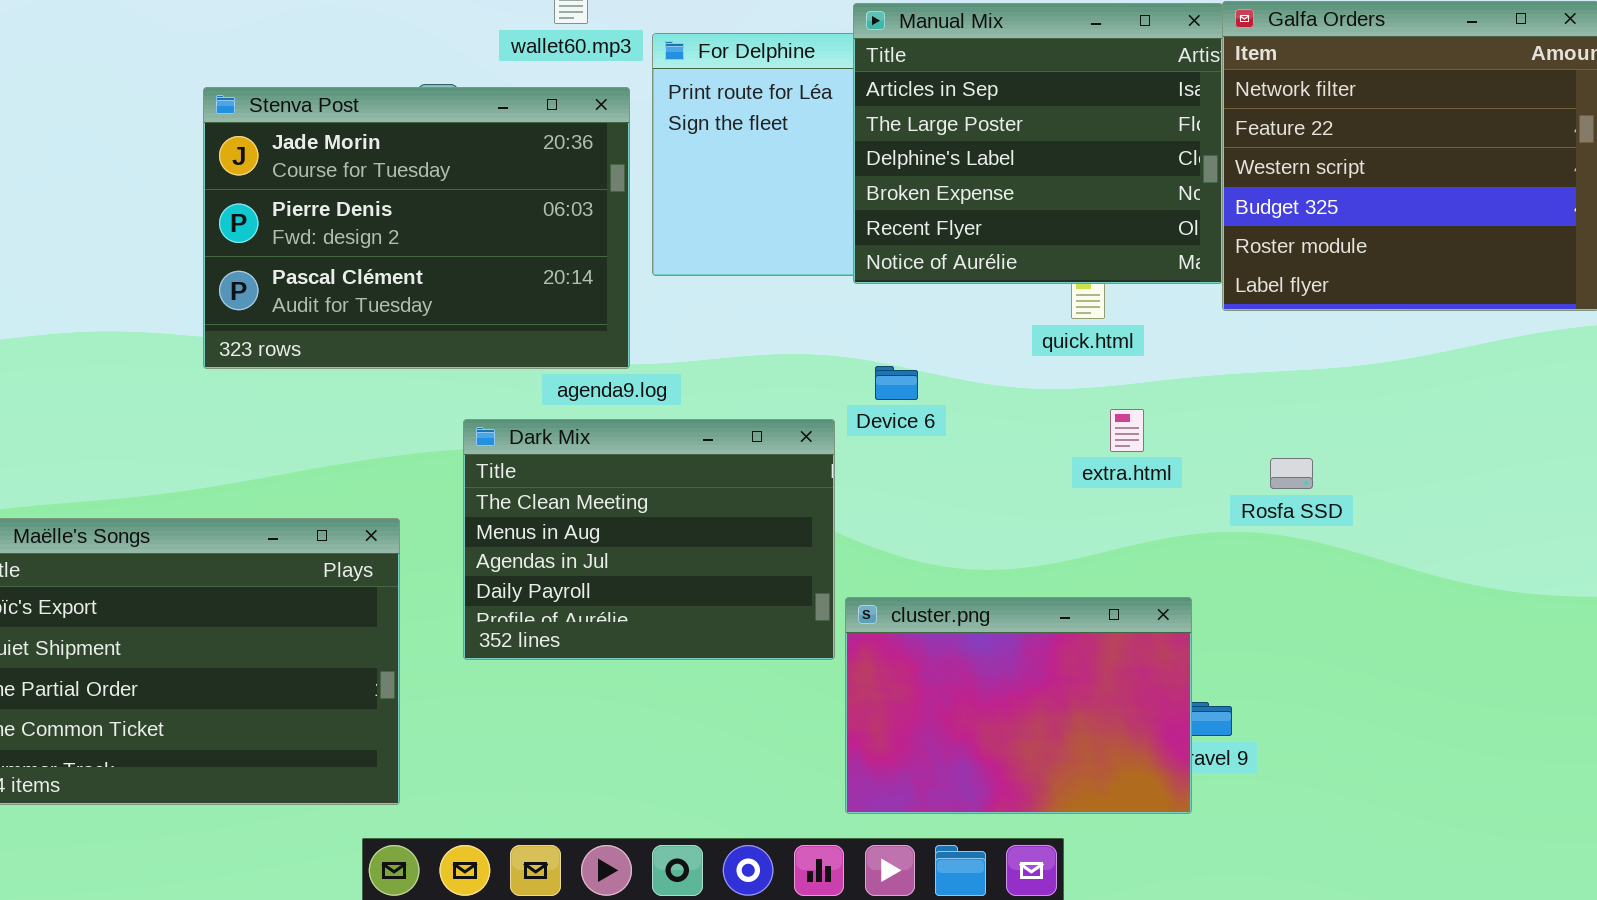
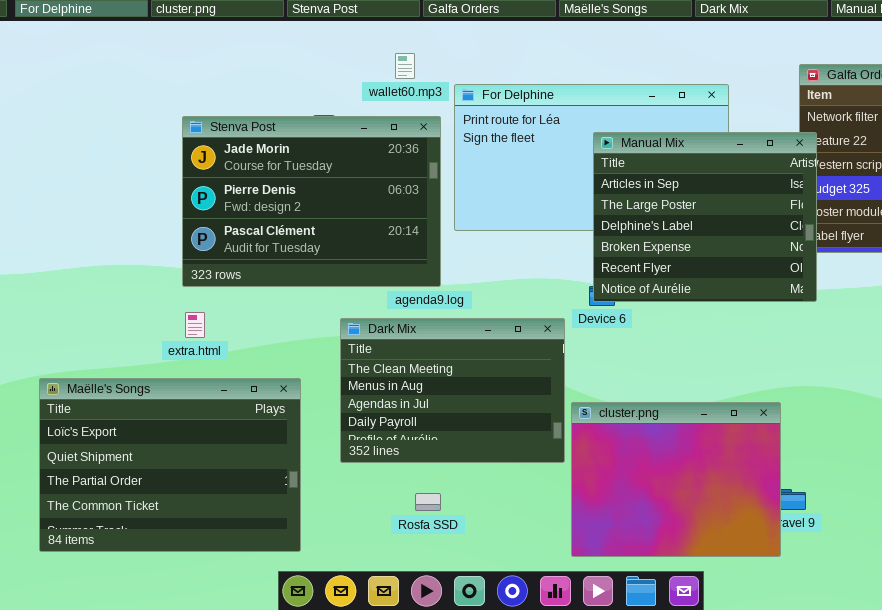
Manual Mix: [853,3,1223,284] -> [593,132,817,302], moved
extra.html: [1110,409,1144,452] -> [185,312,205,338], moved
Rosfa SSD: [1270,458,1313,489] -> [415,493,441,511], moved
cluster.png: [845,597,1192,814] -> [571,402,781,557], resized

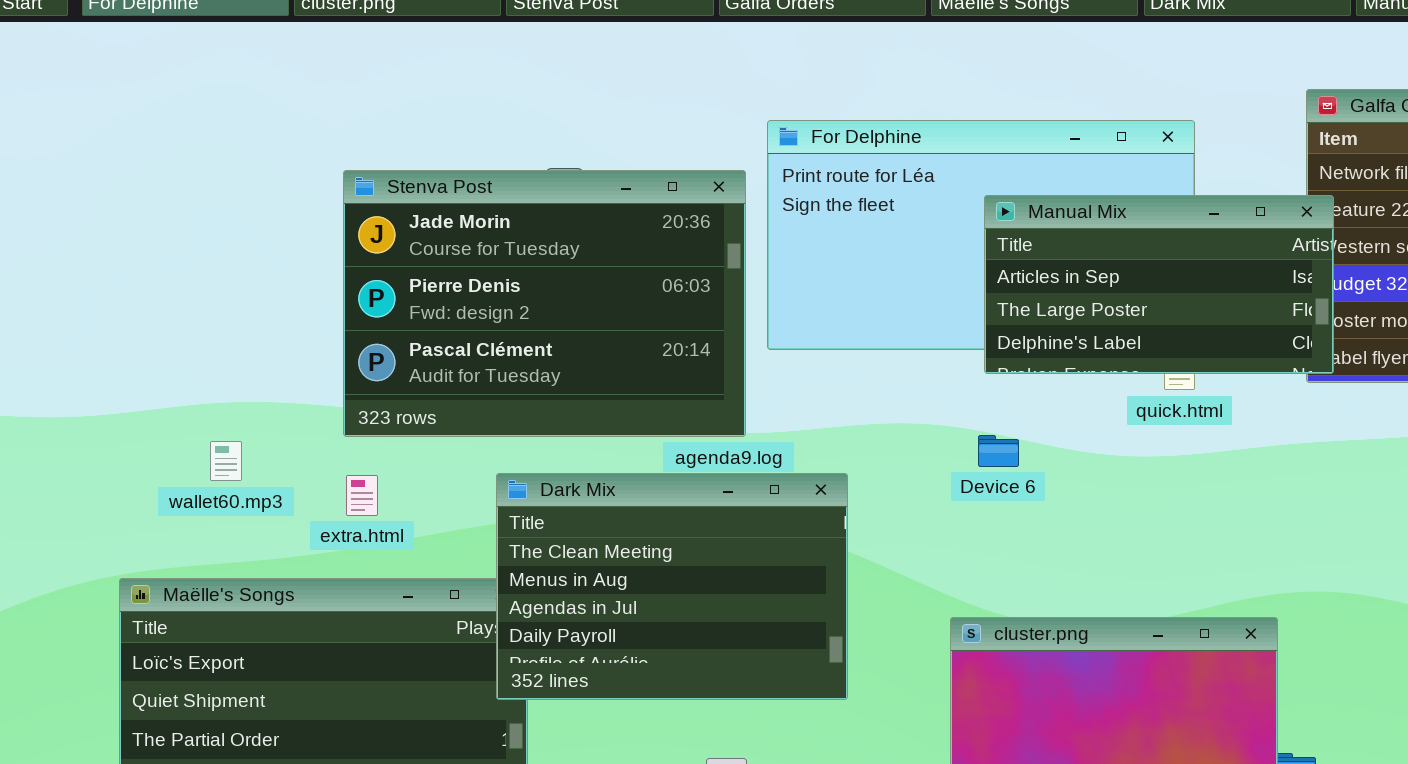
wallet60.mp3: [395,53,415,79] -> [210,441,242,481], moved
Manual Mix: [593,132,817,302] -> [984,195,1334,374], resized
Dark Mix: [340,318,565,463] -> [496,473,848,700], moved

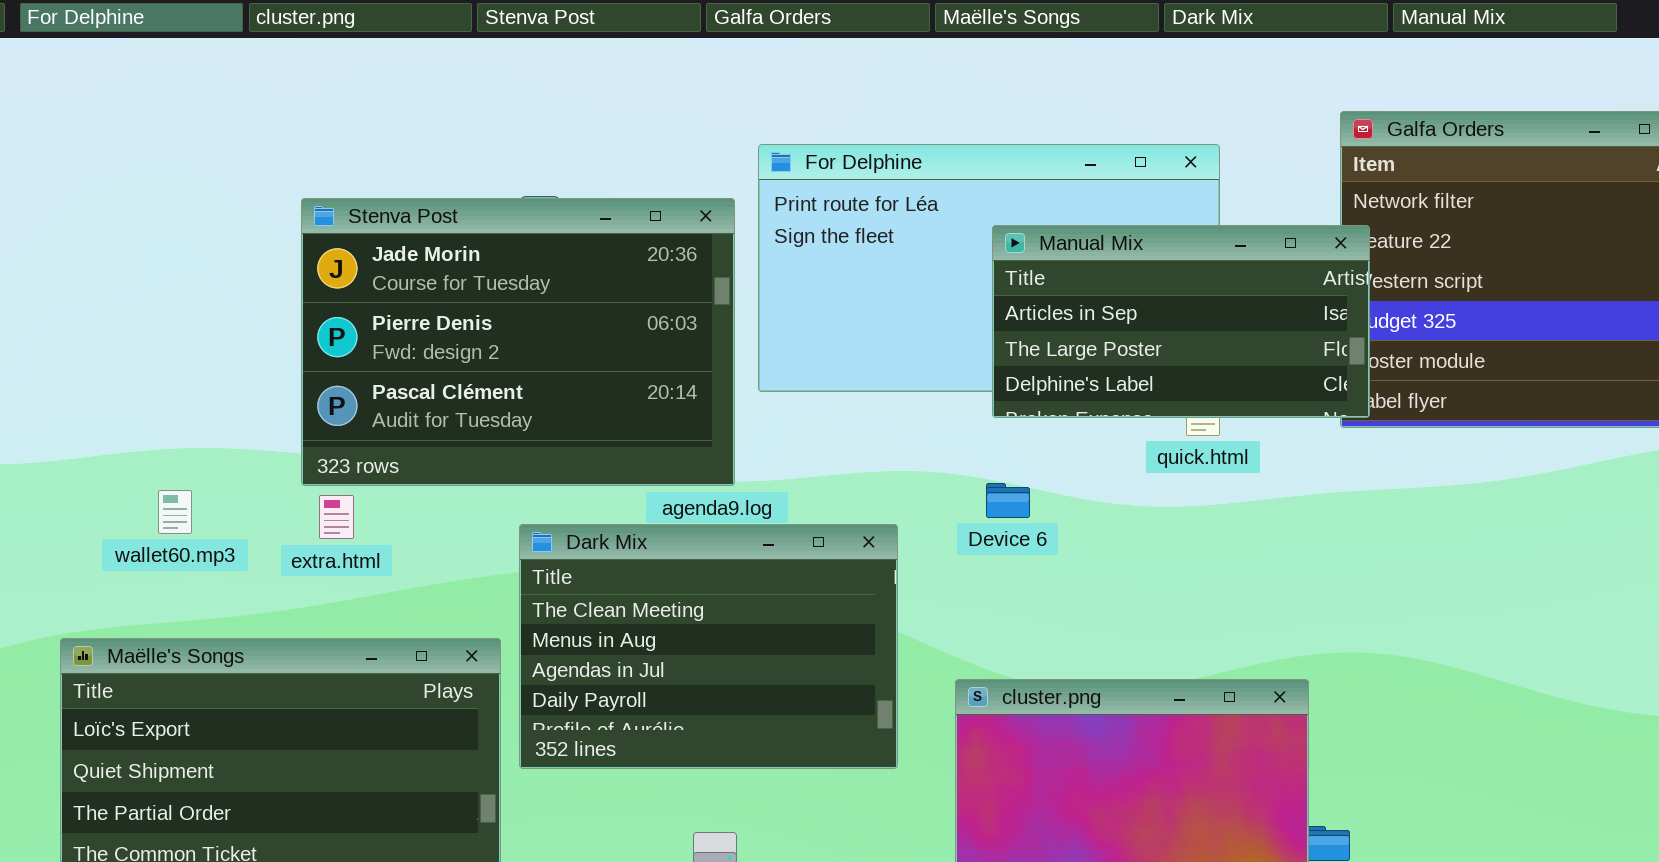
Dark Mix: [496,473,848,700] -> [519,524,898,769], moved
extra.html: [346,475,378,516] -> [319,495,354,539], moved

